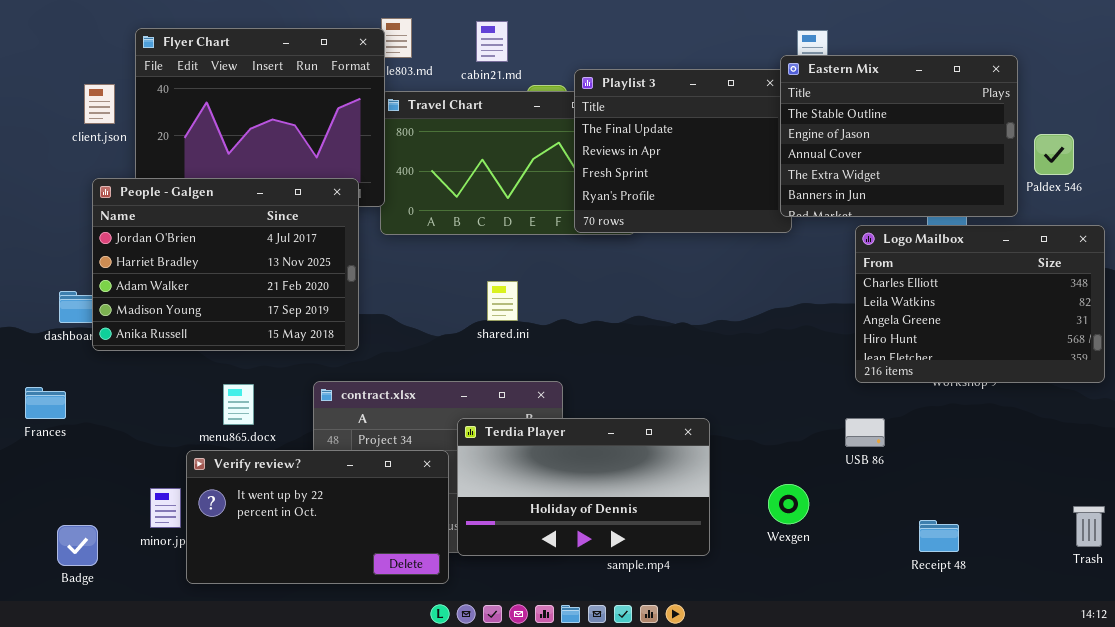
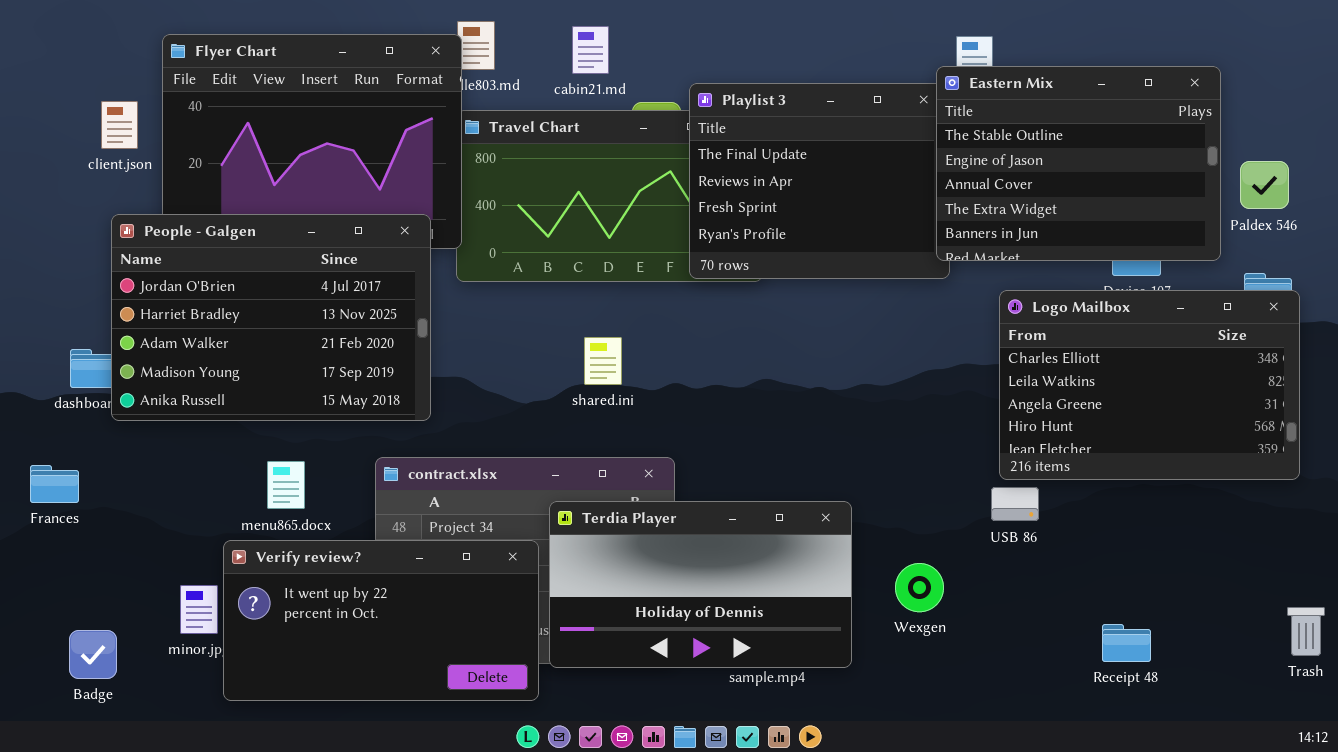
Logo Mailbox: [855,225,1105,383] -> [999,290,1300,480], moved
USB 86: [845,418,885,447] -> [991,487,1039,521], moved
Wexgen: [768,484,809,524] -> [895,563,944,612], moved

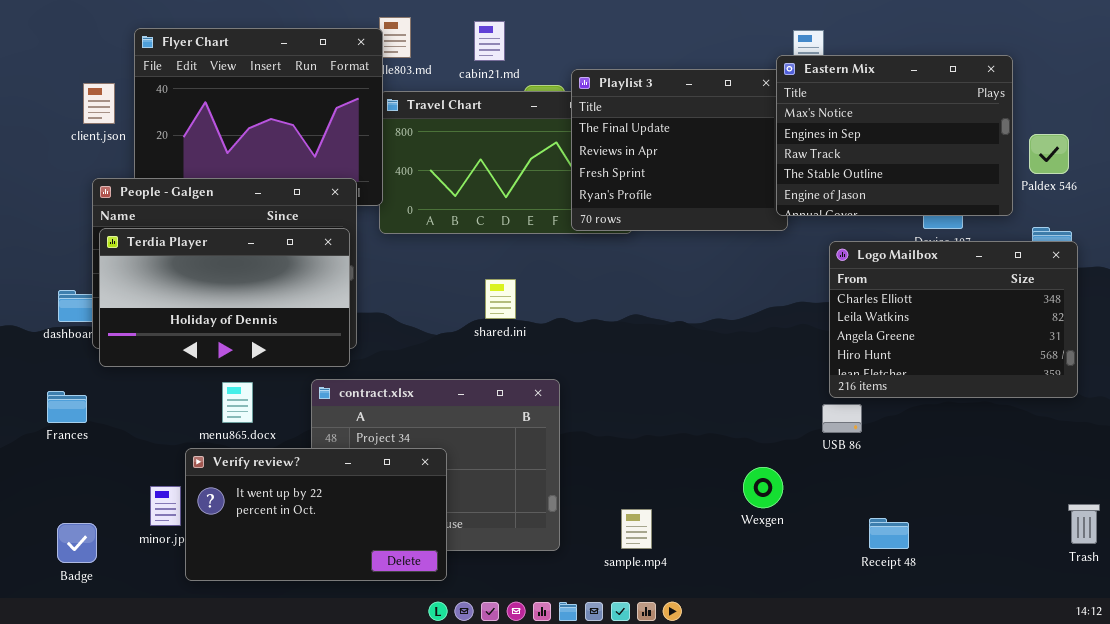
Eastern Mix: [936,66,1221,261] -> [776,55,1013,216], scrolled up 3 rows
Frances: [30,465,79,503] -> [47,391,87,423], moved
Terdia Player: [549,501,852,668] -> [99,228,350,367], moved
Receipt 48: [1102,624,1151,662] -> [869,518,909,549], moved

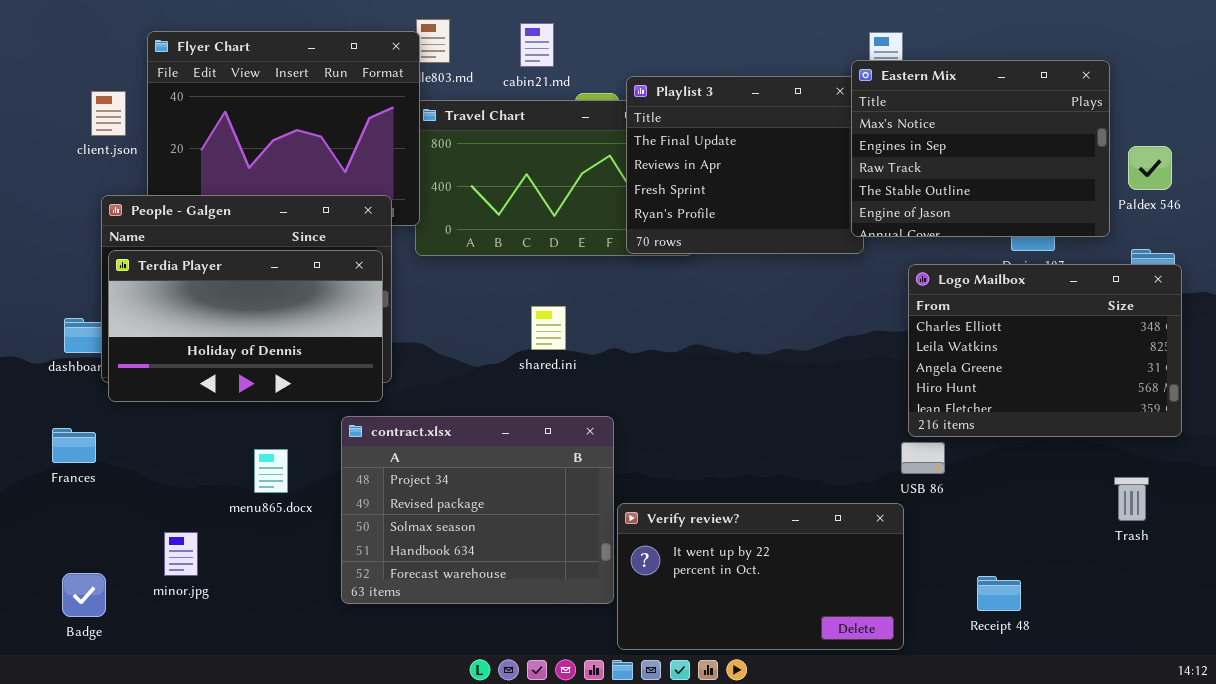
menu865.docx: [222,382,253,423] -> [254,449,288,493], moved
Verify review?: [185,448,447,581] -> [617,503,904,650], moved
Trash: [1068,504,1100,544] -> [1114,477,1149,521], moved
Receipt 48: [869,518,909,549] -> [977,576,1021,611], moved

